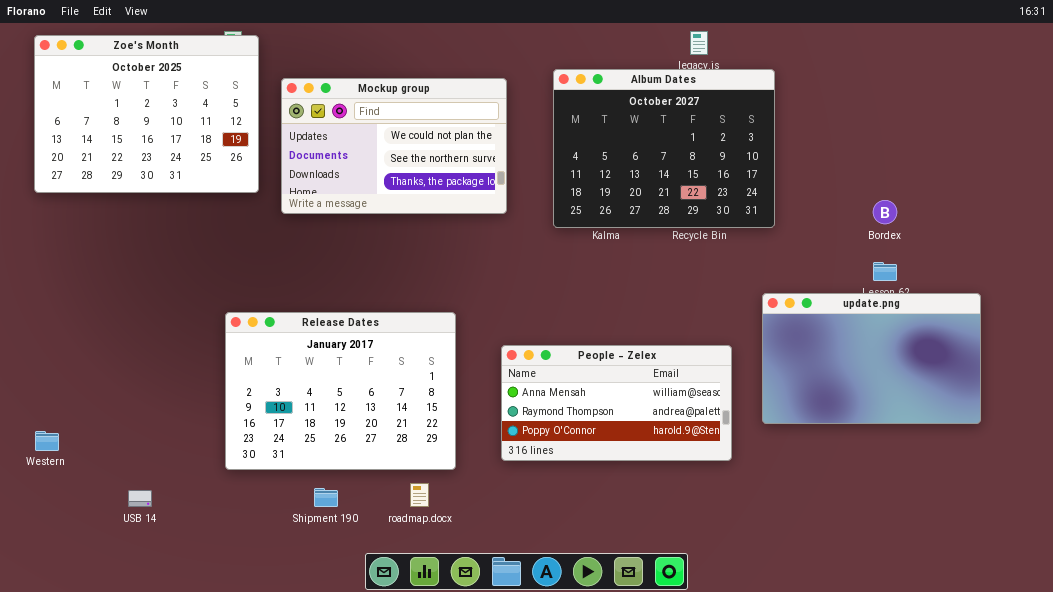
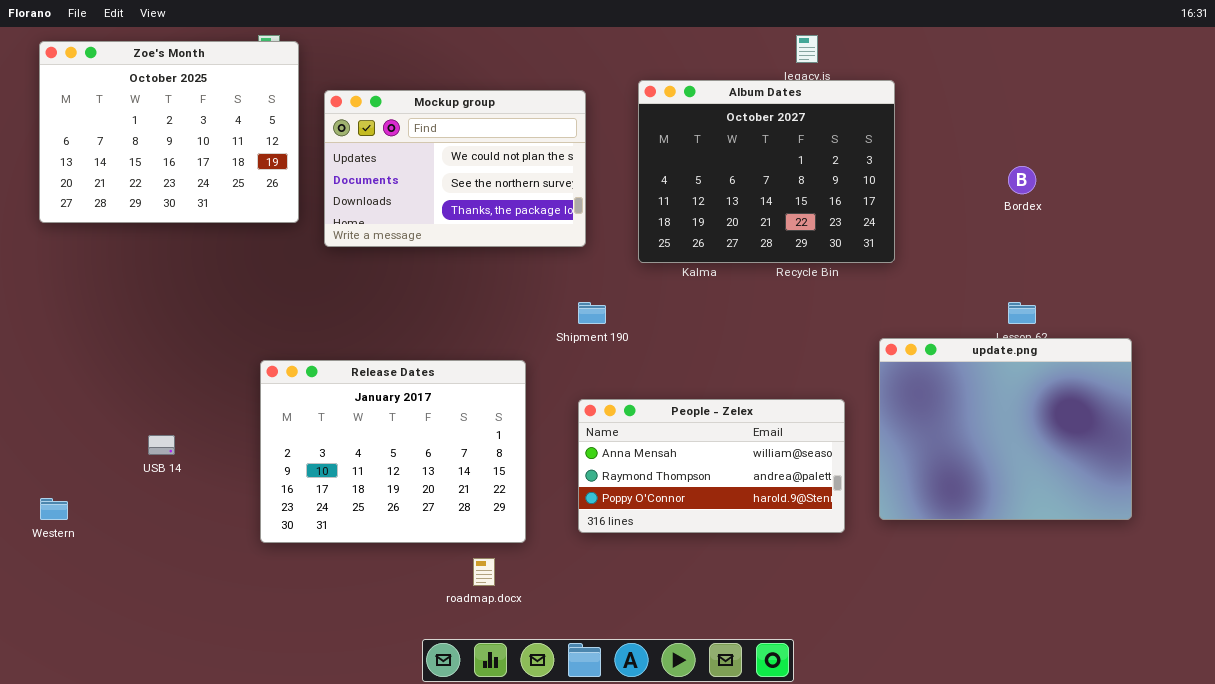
Bordex: [873,200,897,224] -> [1008,166,1036,194], moved
update.png: [762,293,981,424] -> [879,338,1132,520], resized
Shipment 190: [314,488,338,507] -> [578,302,606,324], moved
USB 14: [128,490,152,507] -> [148,435,175,455], moved

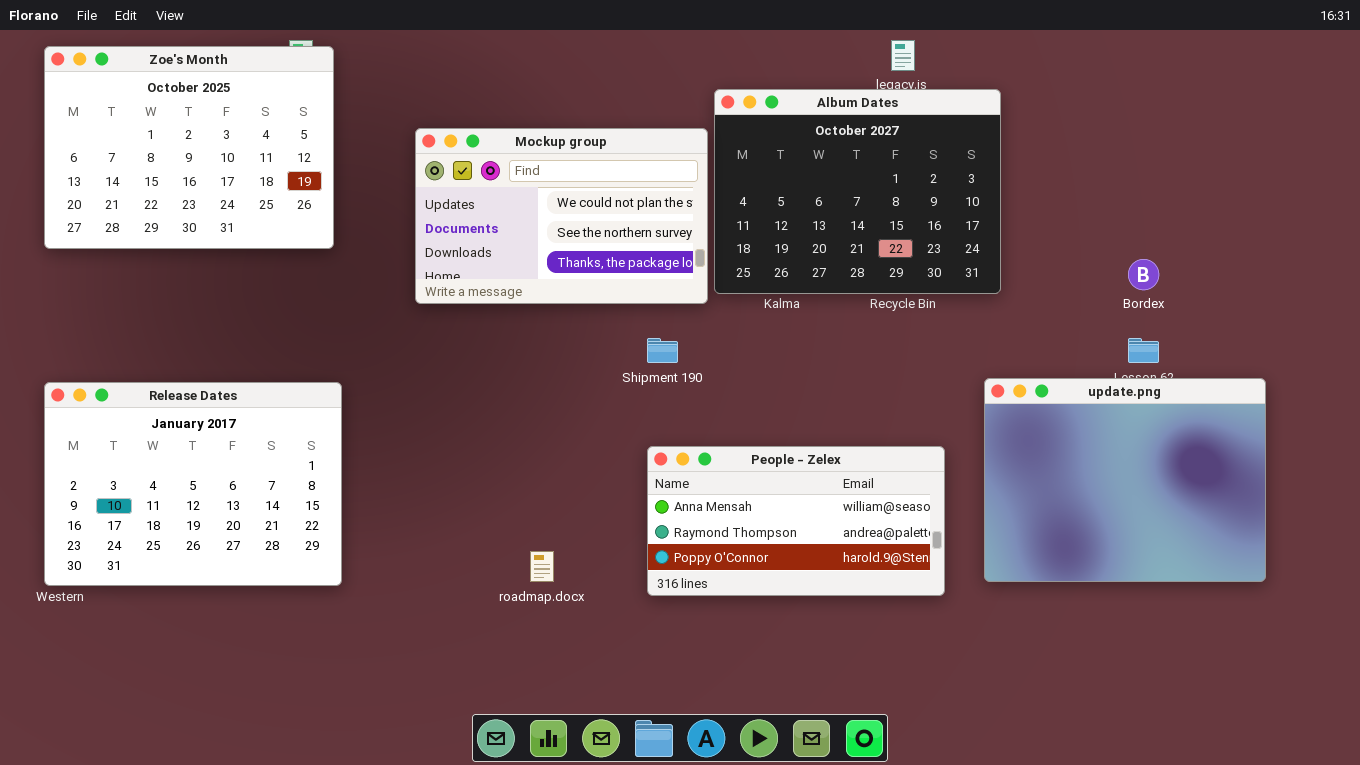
Mockup group: [324,90,586,247] -> [415,128,708,304], moved
Bordex: [1008,166,1036,194] -> [1128,259,1159,290], moved
Release Dates: [260,360,526,543] -> [44,382,342,586], moved
roadmap.docx: [473,558,495,586] -> [530,551,554,582], moved

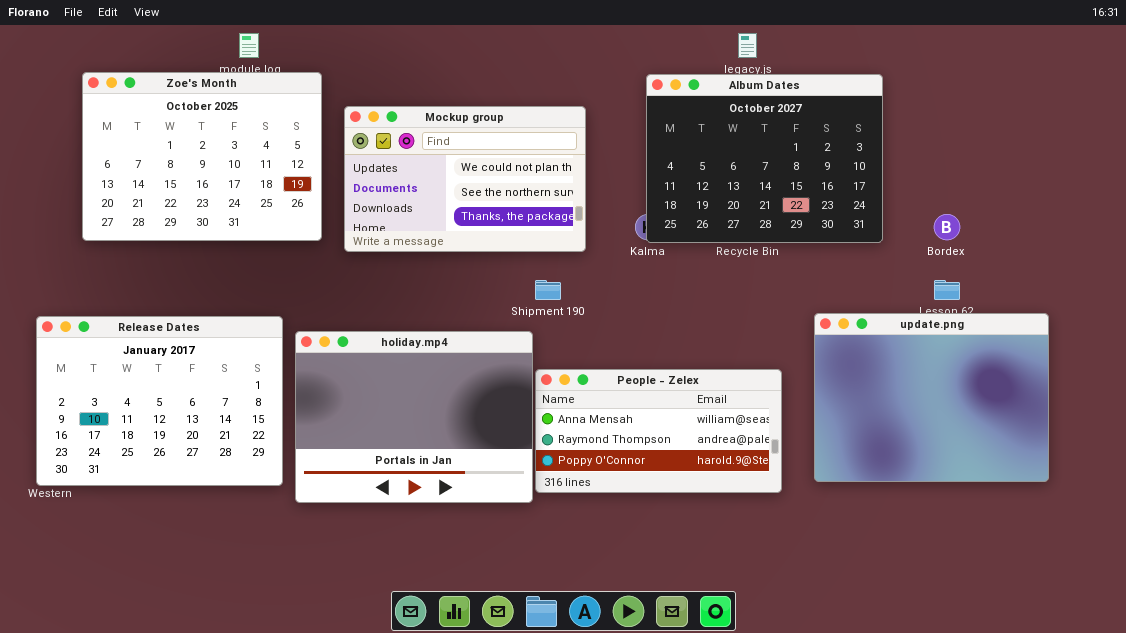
Zoe's Month: [44,46,334,249] -> [82,72,322,241], moved
Album Dates: [714,89,1001,294] -> [646,74,883,243], moved
holiday.mp4: none -> [295,331,533,503], opened

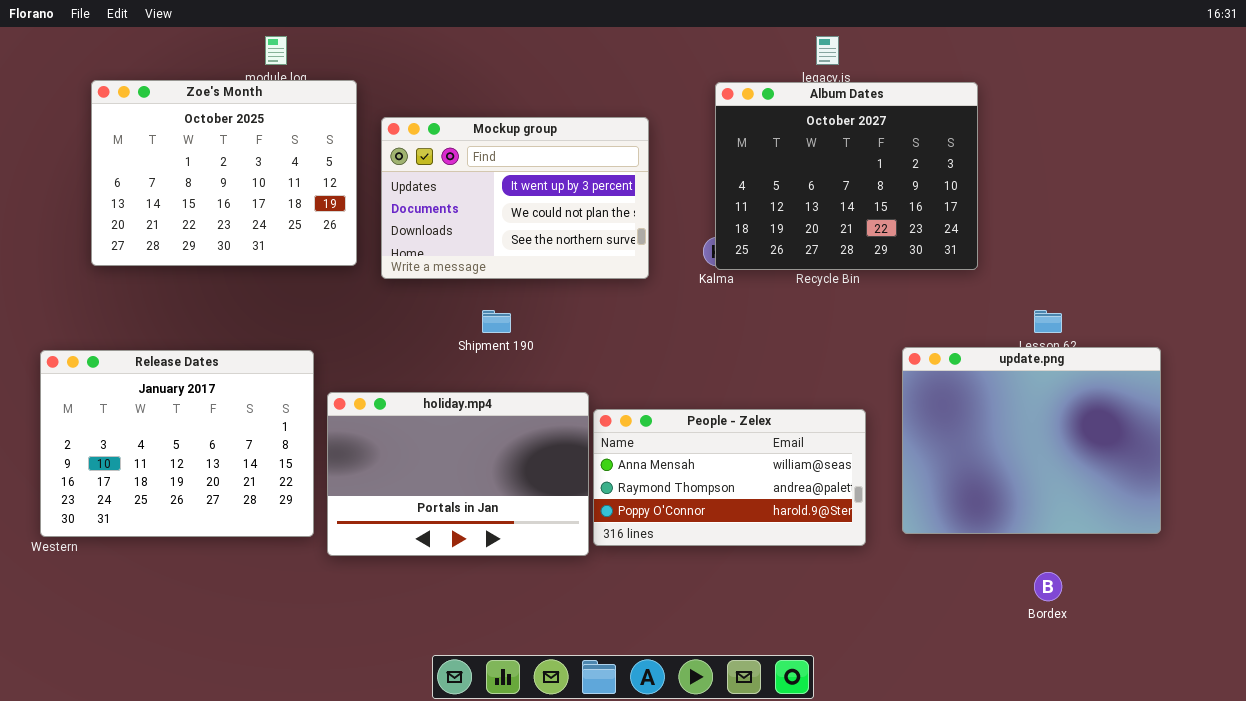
Mockup group: [344,106,586,252] -> [381,117,649,279], scrolled up 1 row
Bordex: [934,214,960,240] -> [1034,572,1062,601], moved
Shipment 190: [535,280,561,300] -> [482,310,511,333], moved
holiday.mp4: [295,331,533,503] -> [327,392,589,556], resized

